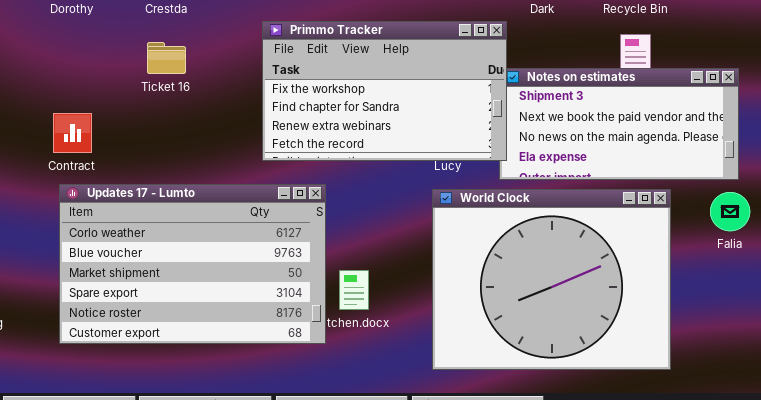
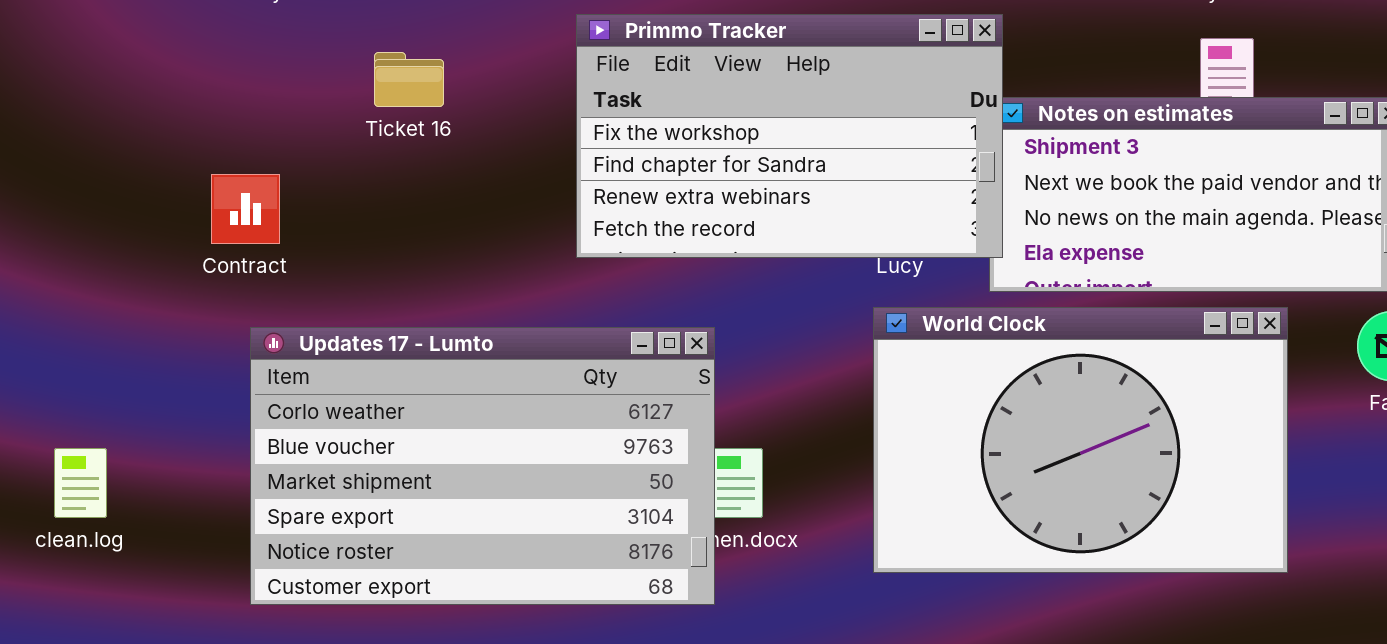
Updates 17 - Lumto: [59,184,326,344] -> [250,327,715,605], moved
World Clock: [432,189,671,370] -> [873,307,1288,573], resized

